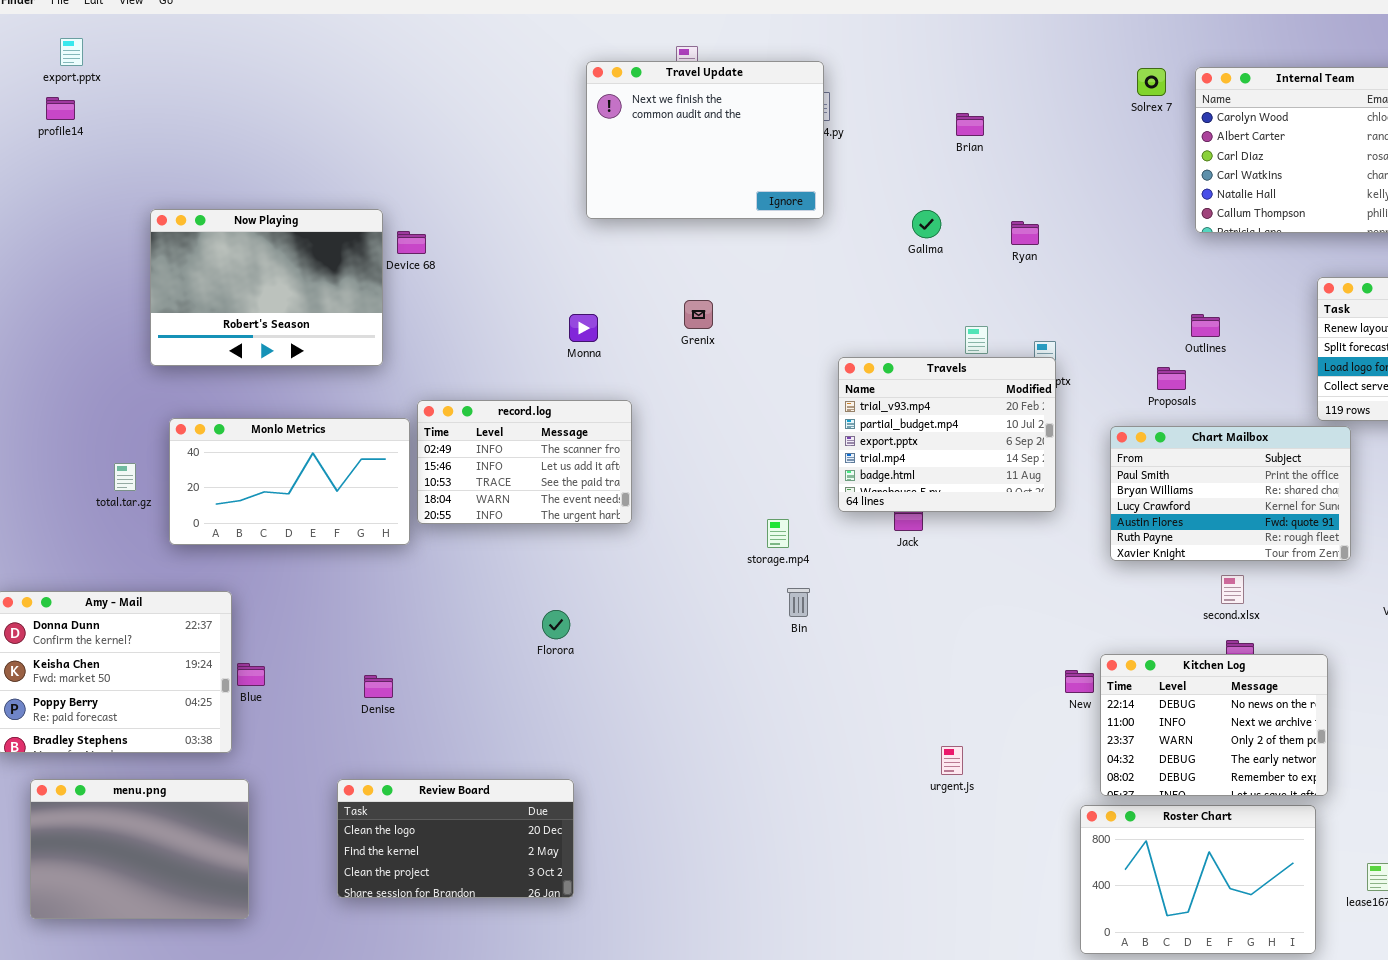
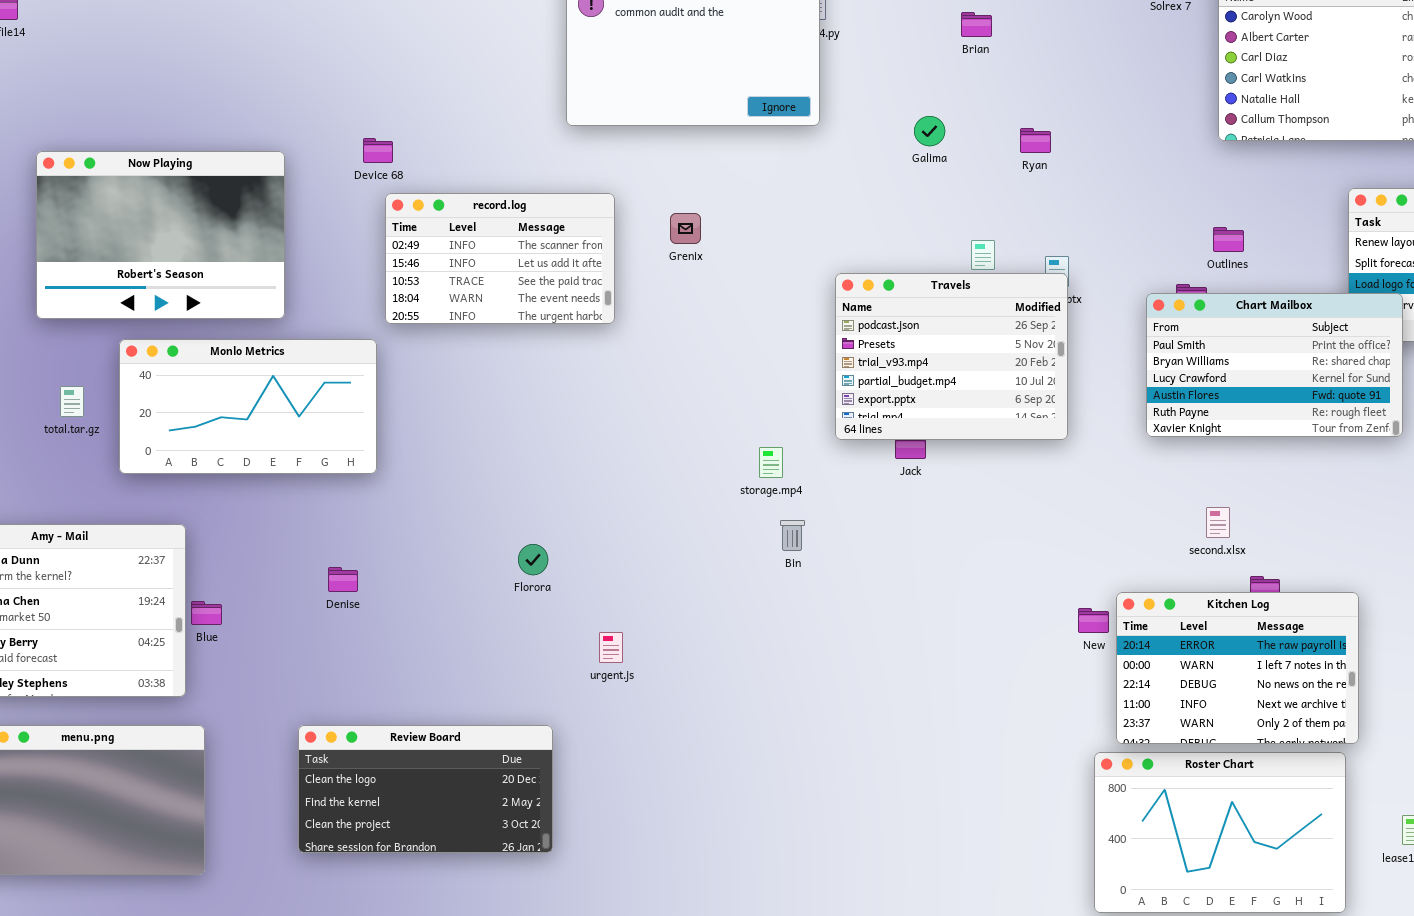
Now Playing: [150,209,383,366] -> [36,151,285,319], moved
Travels: [838,357,1056,512] -> [835,273,1068,440], scrolled up 2 rows
record.log: [417,400,632,524] -> [385,193,615,324], moved
Chart Mailbox: [1110,426,1351,561] -> [1146,293,1403,437], moved
second.xlsx: [1221,575,1244,604] -> [1206,507,1230,538], moved
Kitchen Log: [1100,654,1328,796] -> [1116,592,1359,744], scrolled up 2 rows
Denise: [364,675,393,698] -> [328,567,358,592], moved
urgent.js: [941,746,963,775] -> [599,632,623,663], moved

